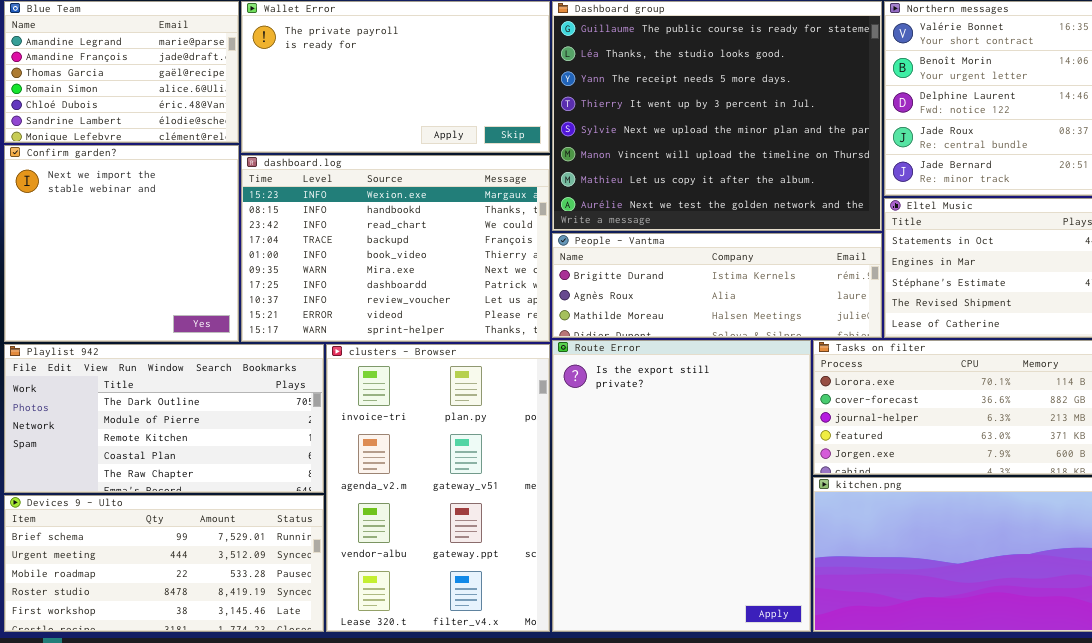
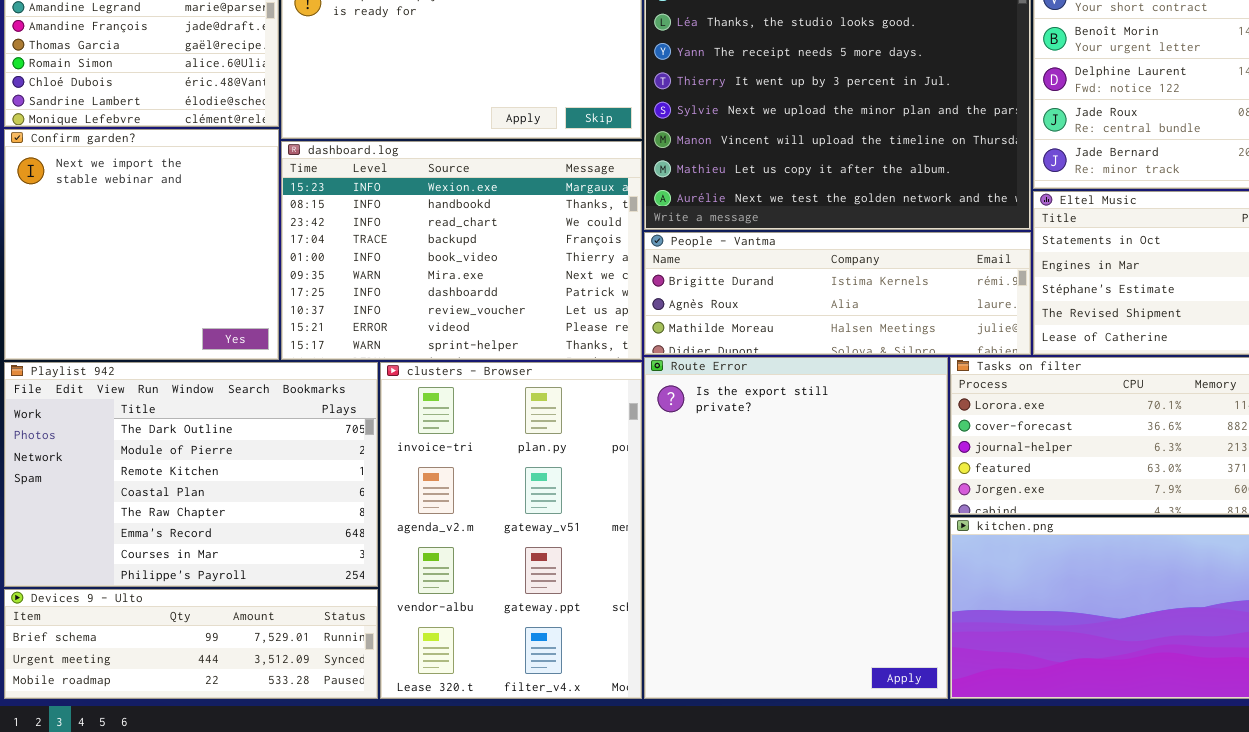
Playlist 942: [4,344,324,493] -> [4,362,378,587], resized
Devices 9 - Ulto: [4,495,324,632] -> [4,589,378,699], resized

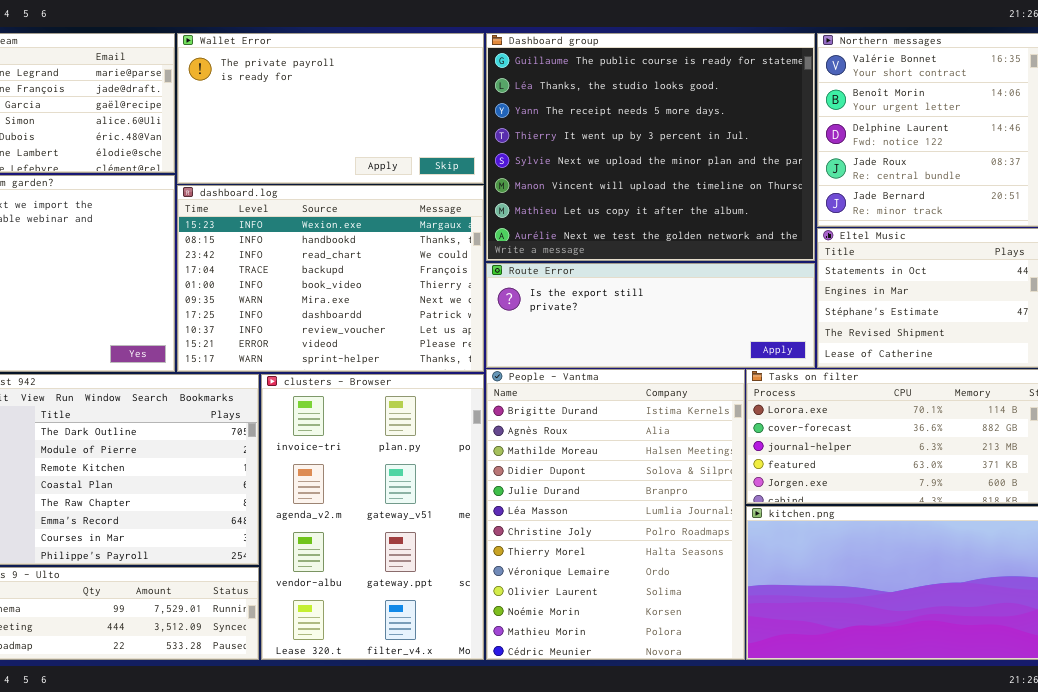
People - Vantma: [644,232,1031,355] -> [486,369,745,660], moved, resized
Route Error: [644,357,948,699] -> [486,263,815,368], moved, resized

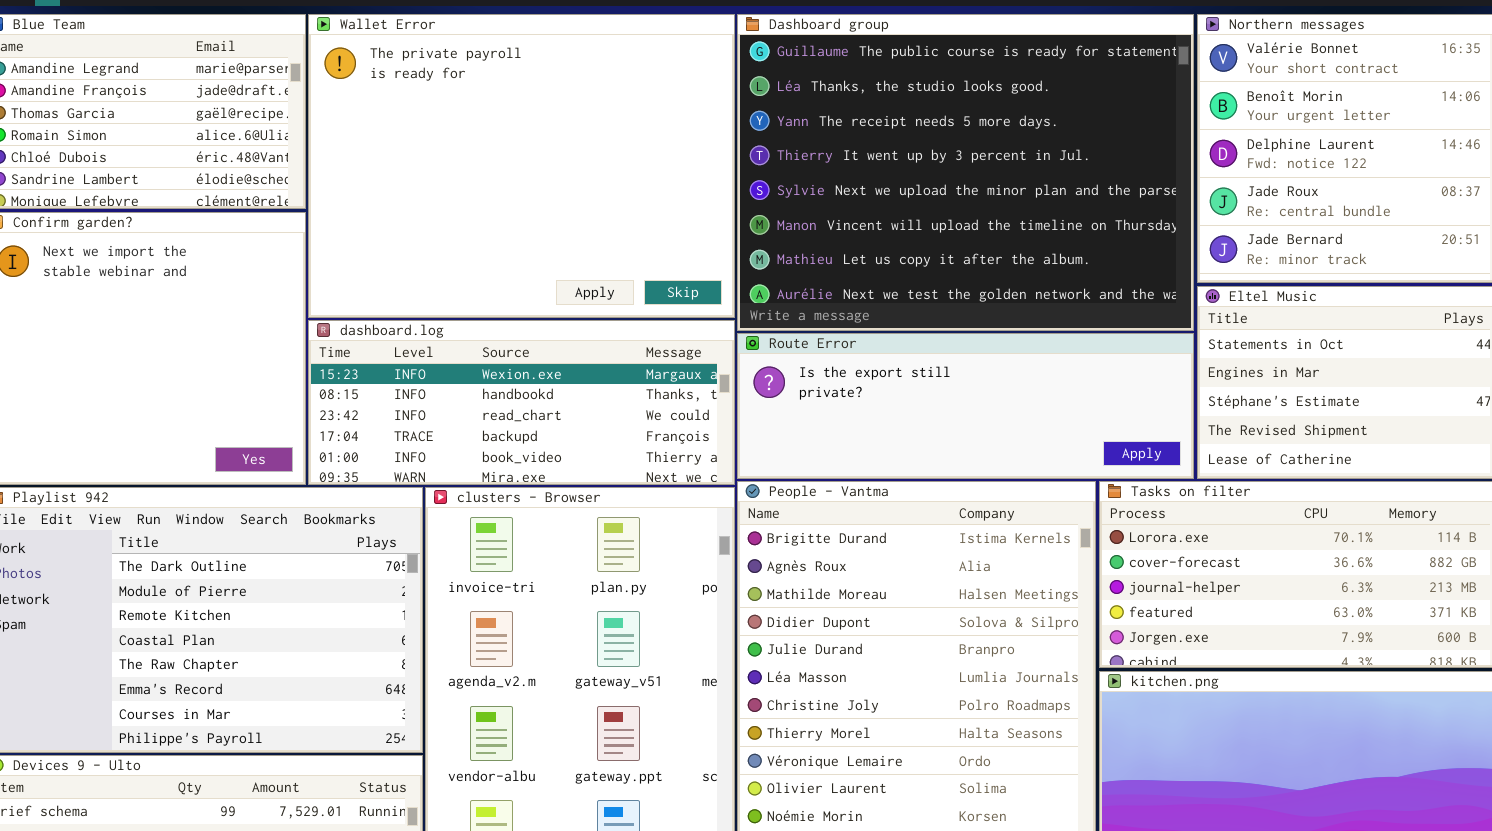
Wallet Error: [177,33,484,184] -> [308,14,735,318], resized
dashboard.log: [177,185,484,372] -> [308,320,735,485], resized

